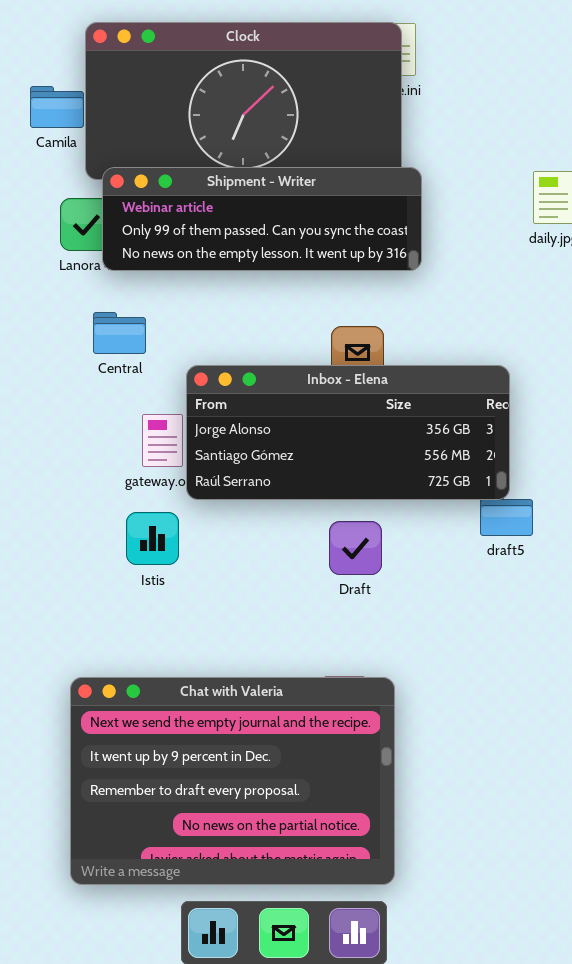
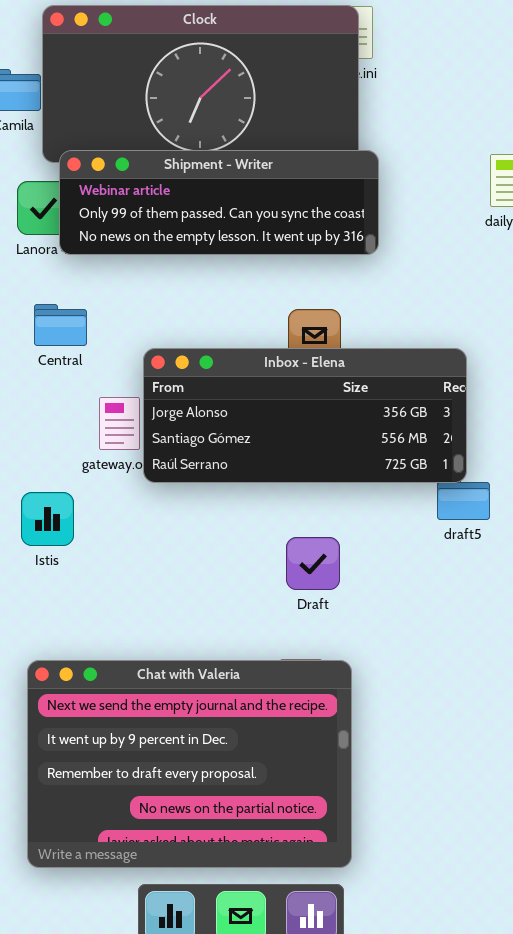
Central: [93,312,146,354] -> [34,304,87,346], moved
Istis: [126,512,179,565] -> [21,492,74,546], moved
Draft: [329,521,382,575] -> [286,537,340,590], moved

